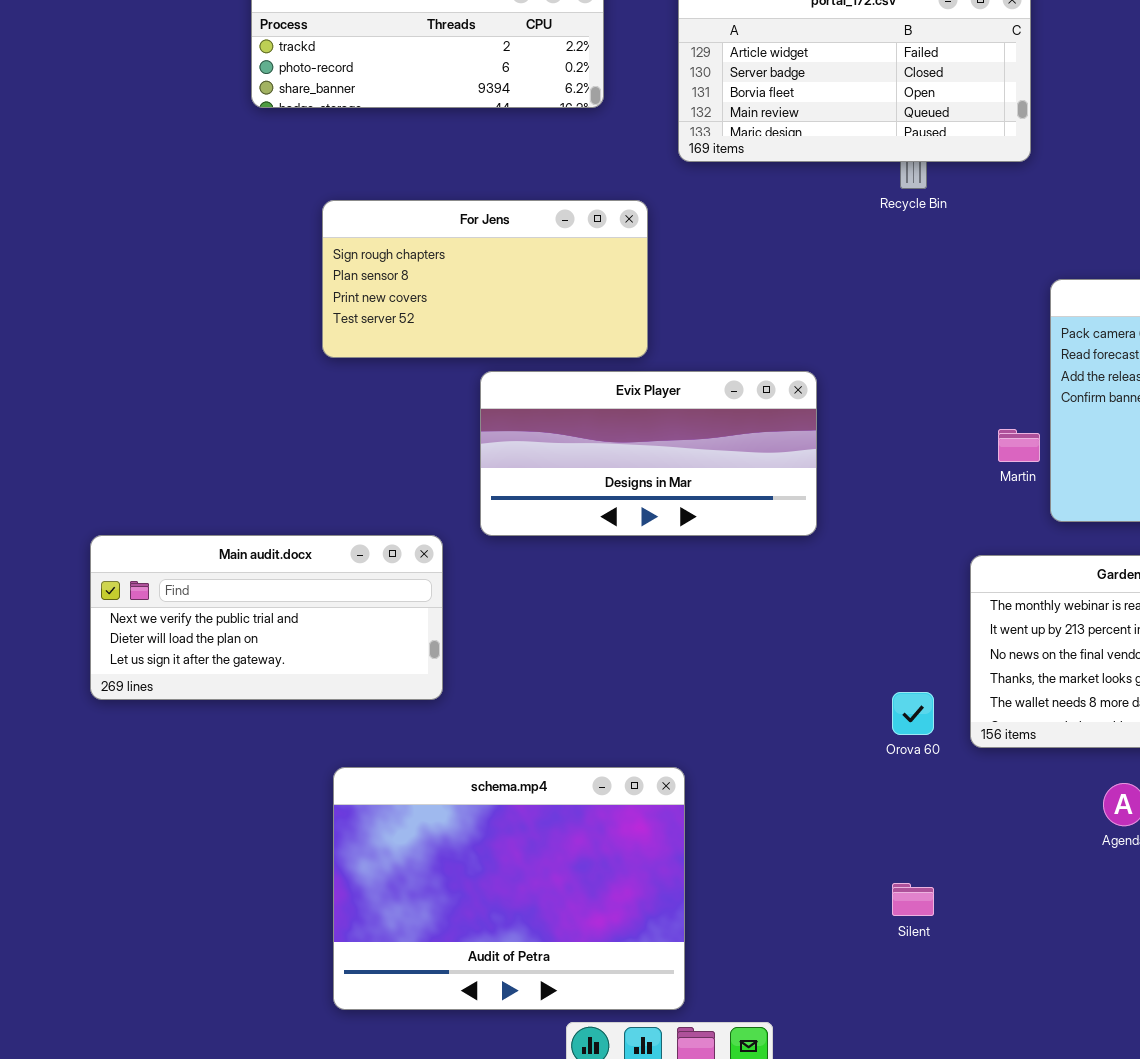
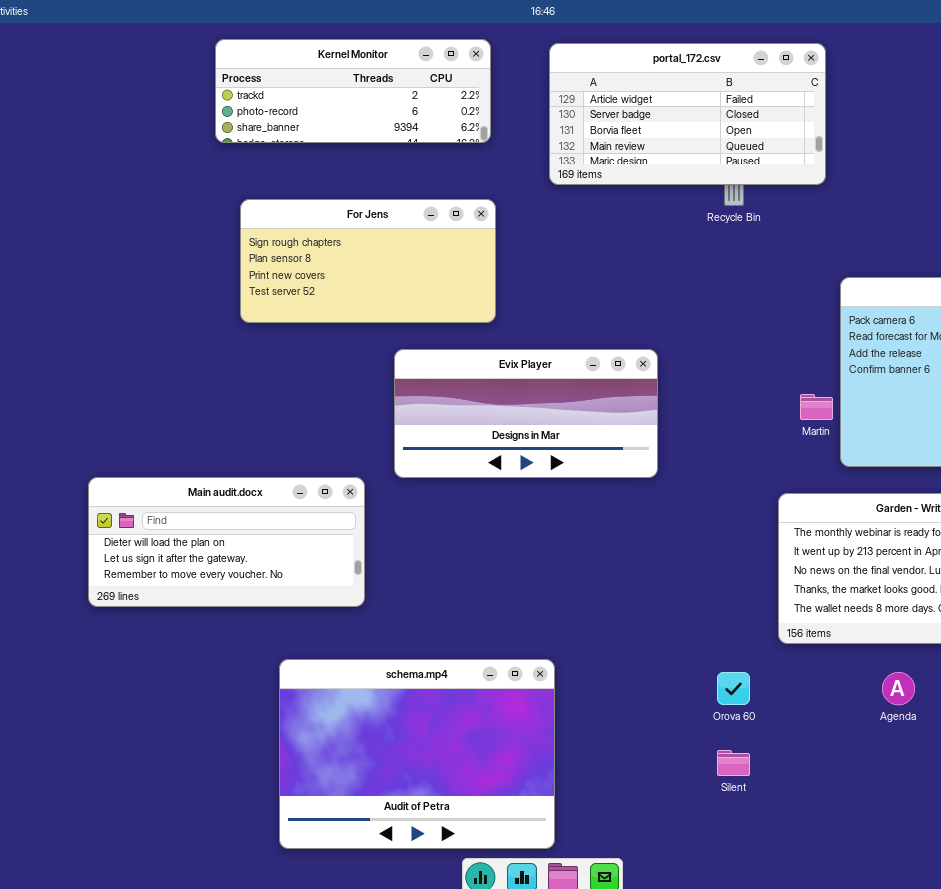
For Jens: [322,200,648,358] -> [240,199,496,323], moved
Main audit.docx: [90,535,443,700] -> [88,477,365,607], scrolled down 1 row
Orova 60: [892,692,934,735] -> [717,672,750,705], moved

